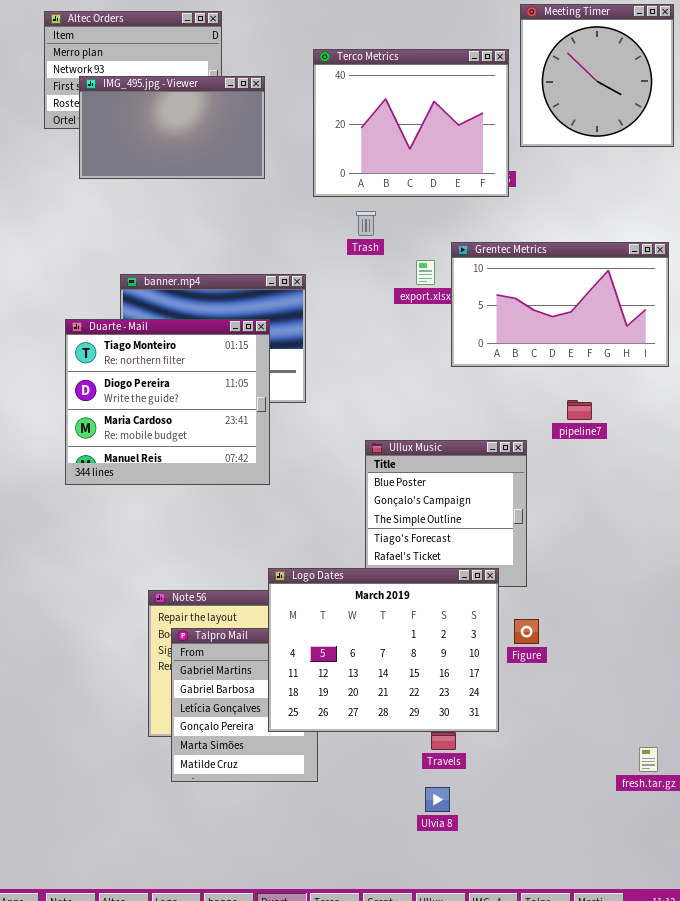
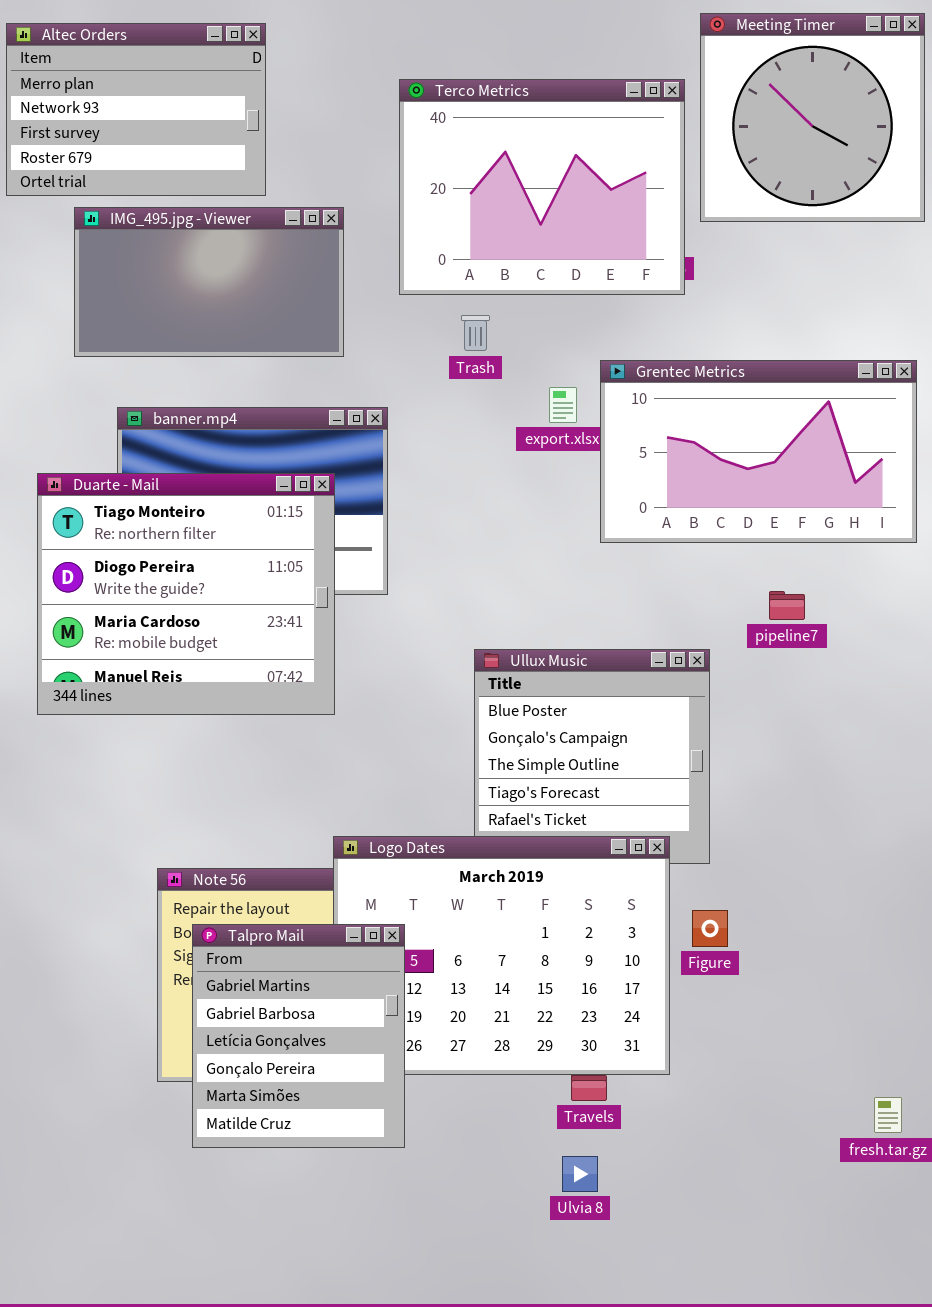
IMG_495.jpg - Viewer: [79,76,265,179] -> [74,207,344,357], moved
Talpro Mail: [171,628,318,782] -> [192,924,405,1148], raised

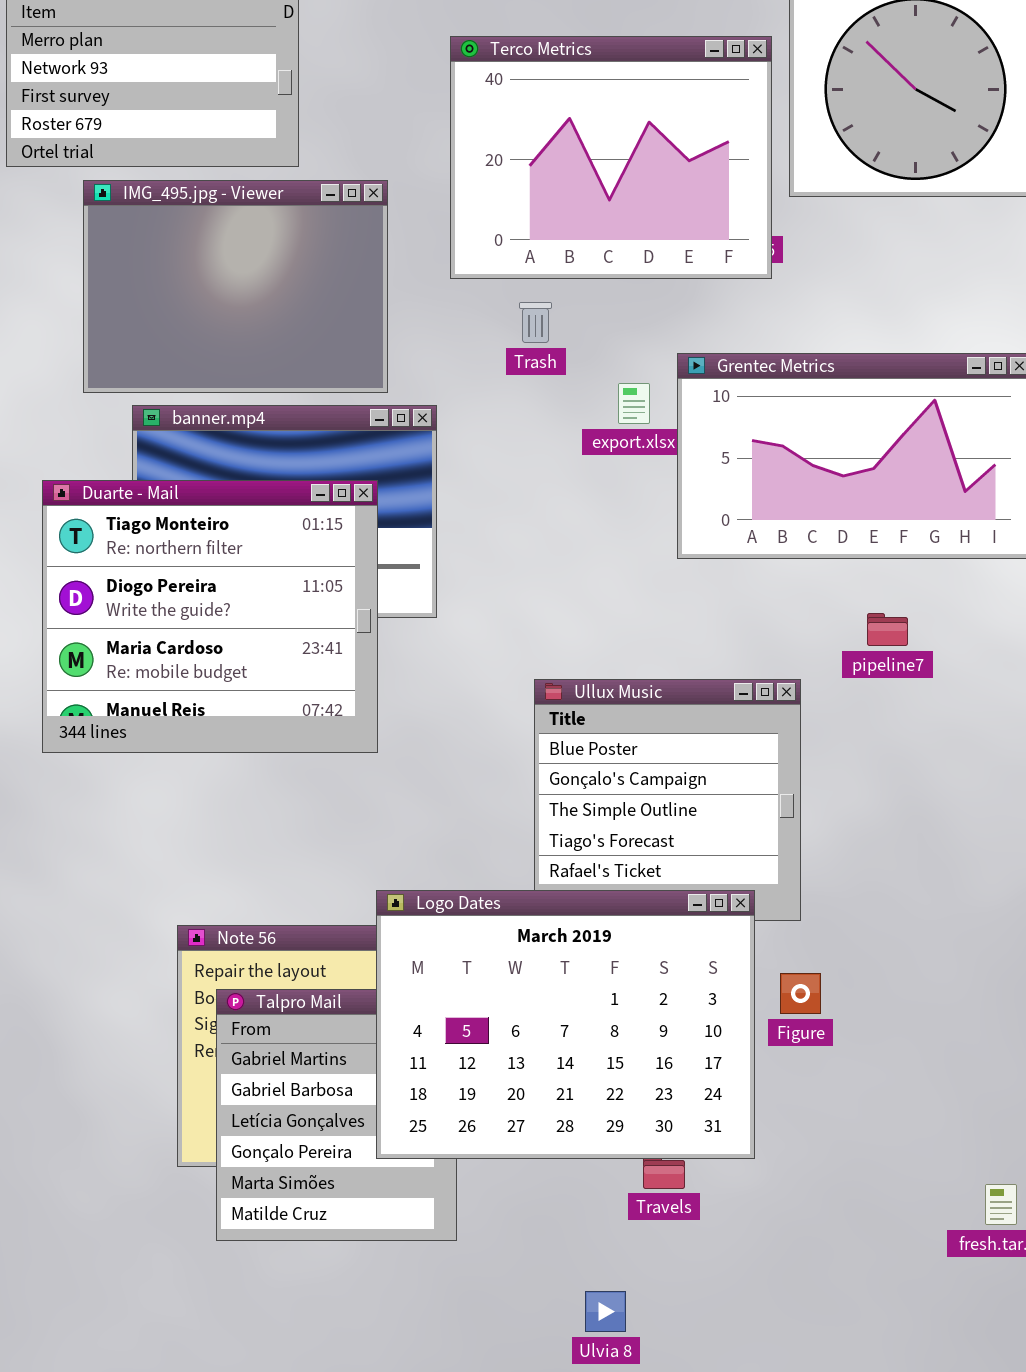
IMG_495.jpg - Viewer: [74,207,344,357] -> [83,180,388,393], resized
Logo Dates: [333,836,670,1075] -> [376,890,755,1159], raised
Ulvia 8: [562,1156,598,1192] -> [585,1291,626,1332], moved

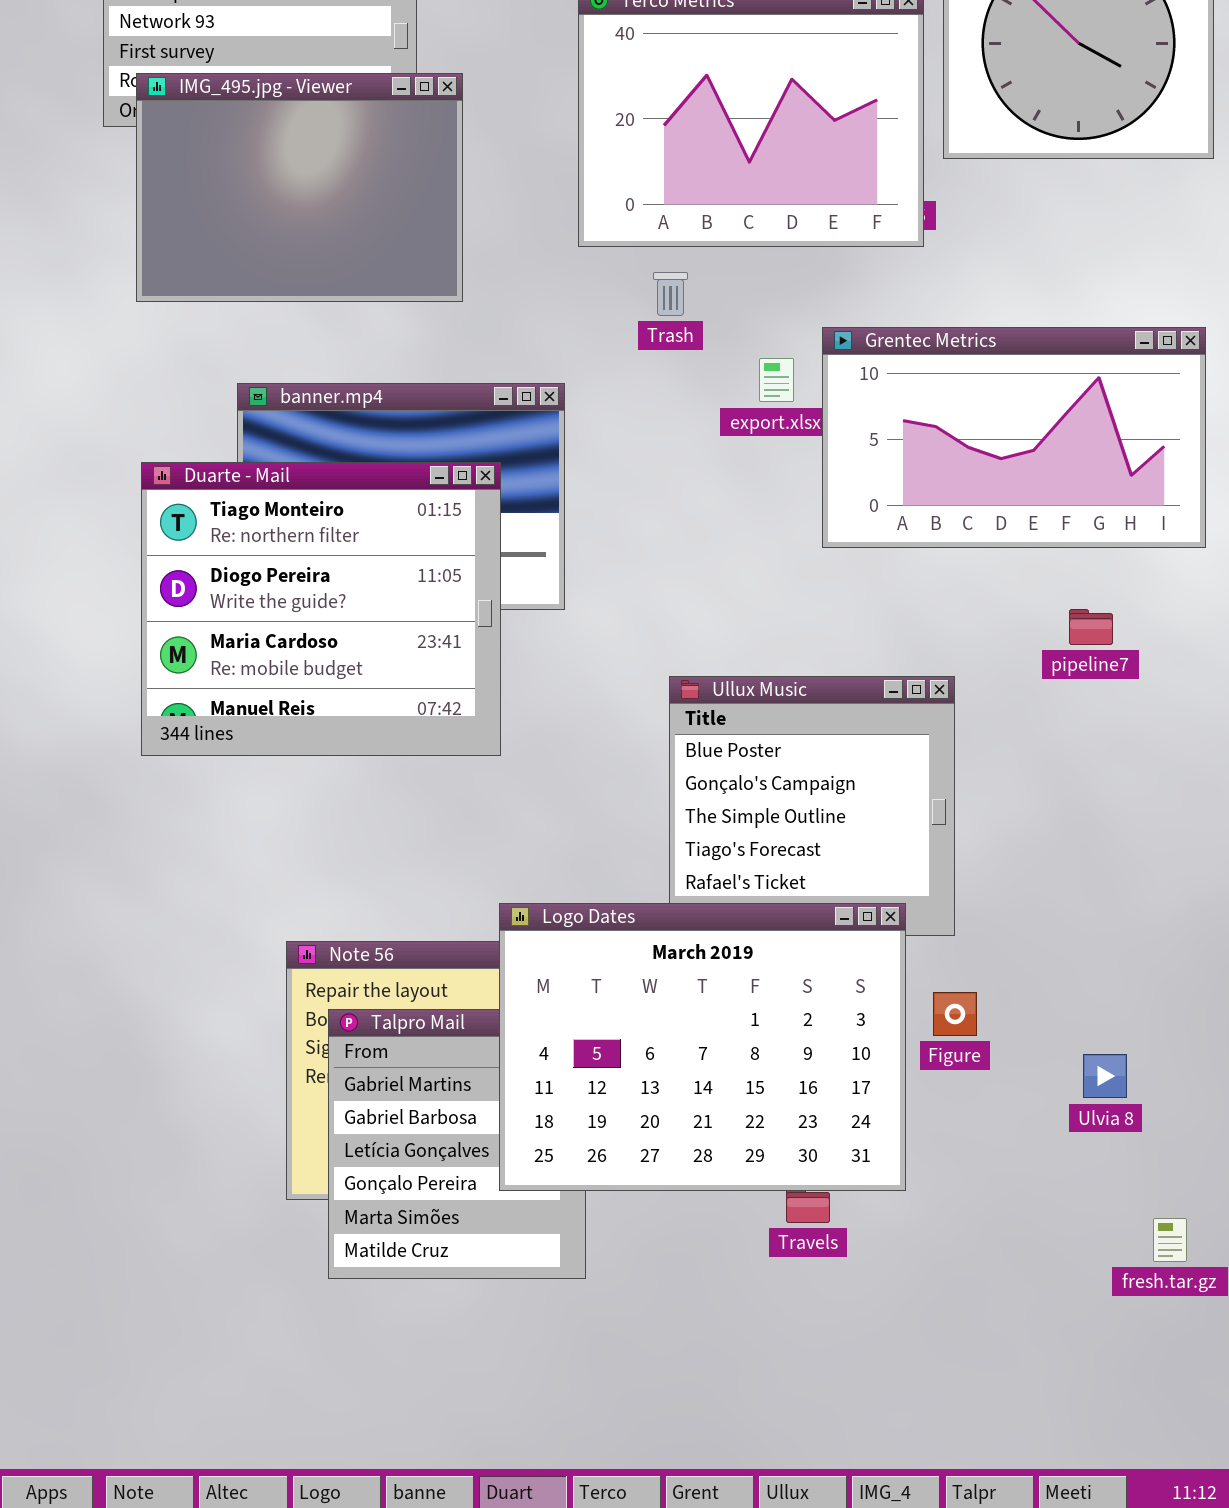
IMG_495.jpg - Viewer: [83,180,388,393] -> [136,73,463,302], moved
pipeline7: [867,613,908,646] -> [1069,609,1113,645], moved
Ulvia 8: [585,1291,626,1332] -> [1083,1054,1127,1098], moved

